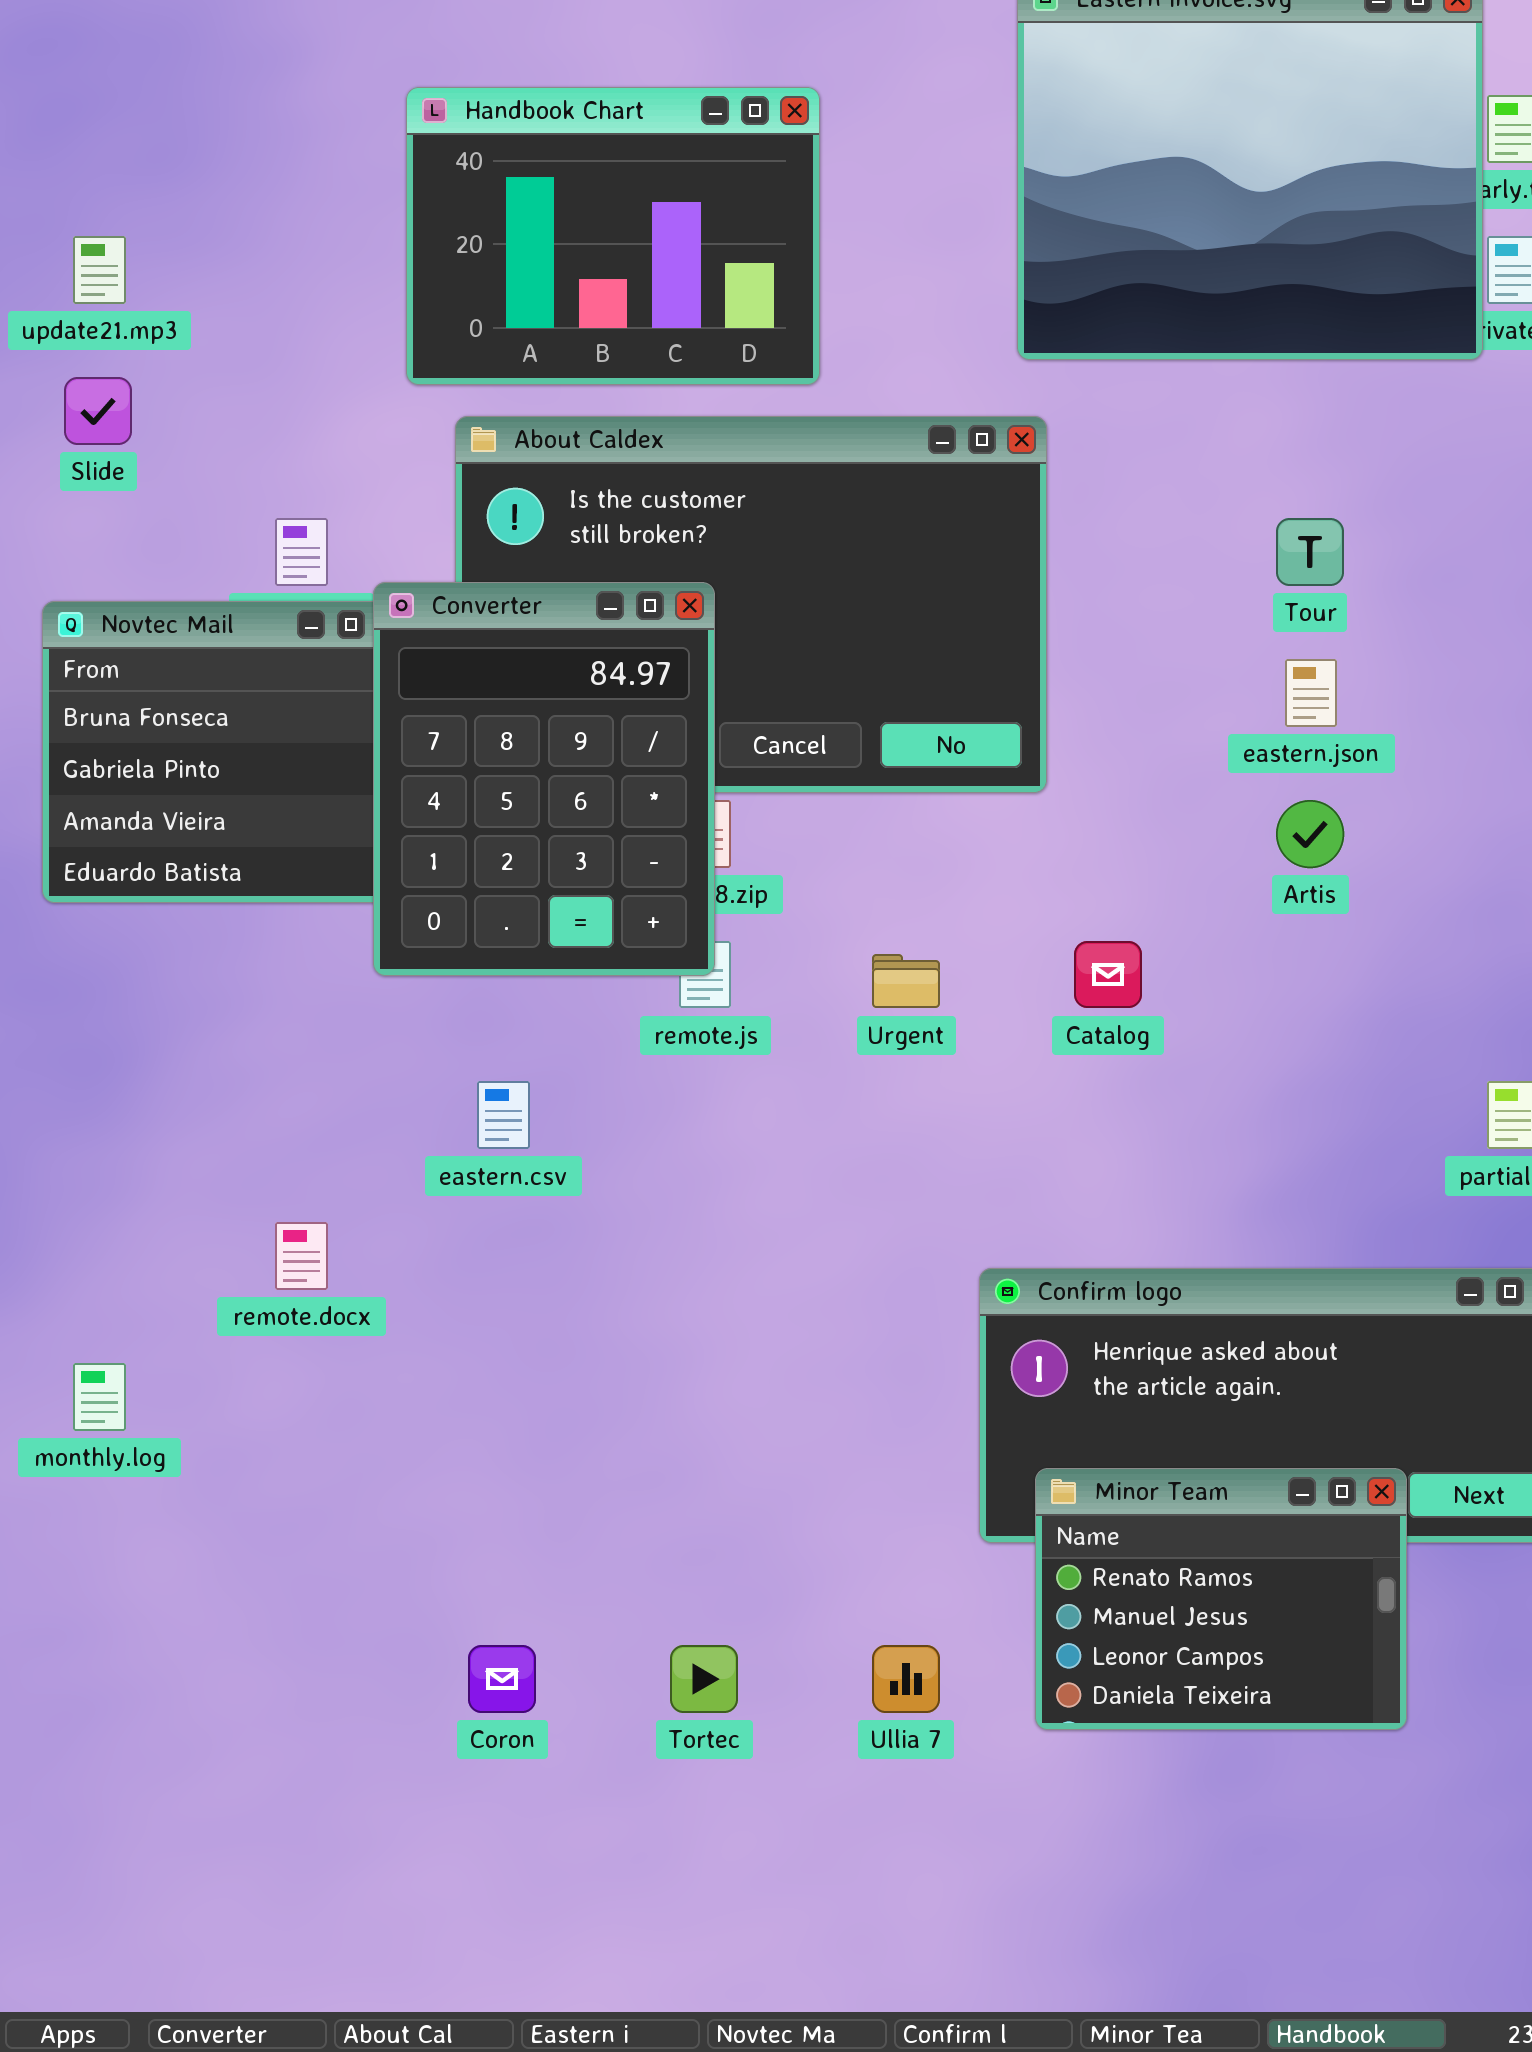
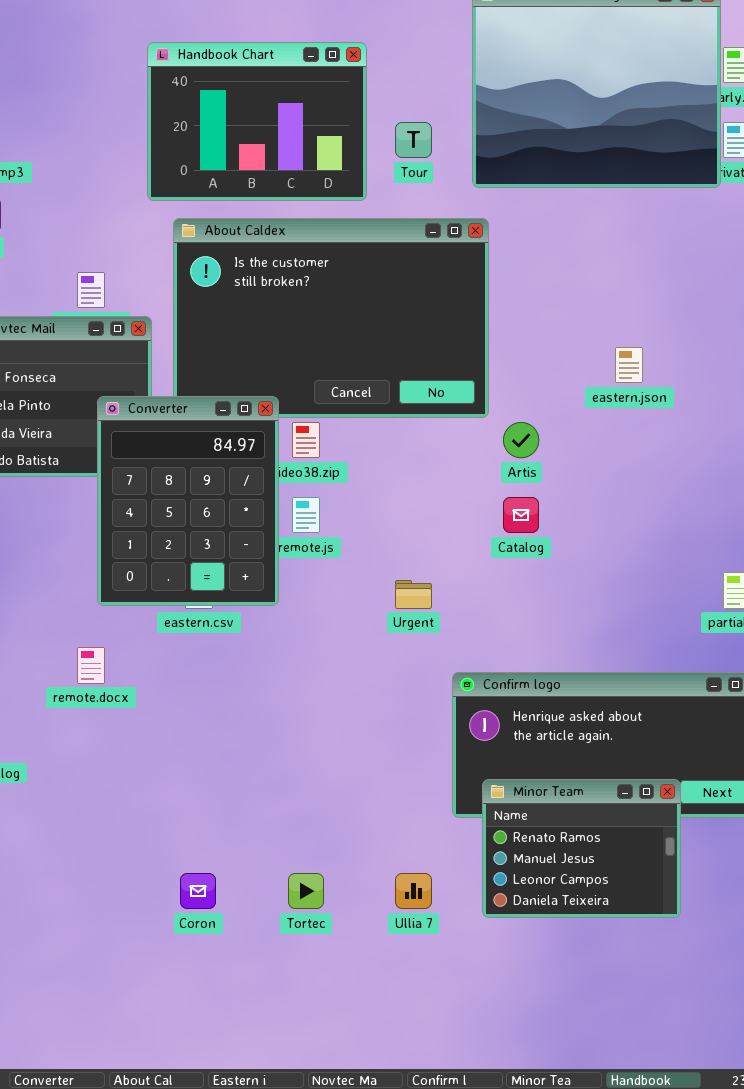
Tour: [1276,518,1344,586] -> [395,122,432,158], moved
Converter: [373,582,715,976] -> [97,396,279,606], moved
Artis: [1276,800,1344,868] -> [503,422,539,458], moved
Urgent: [872,954,940,1008] -> [395,580,432,609], moved

